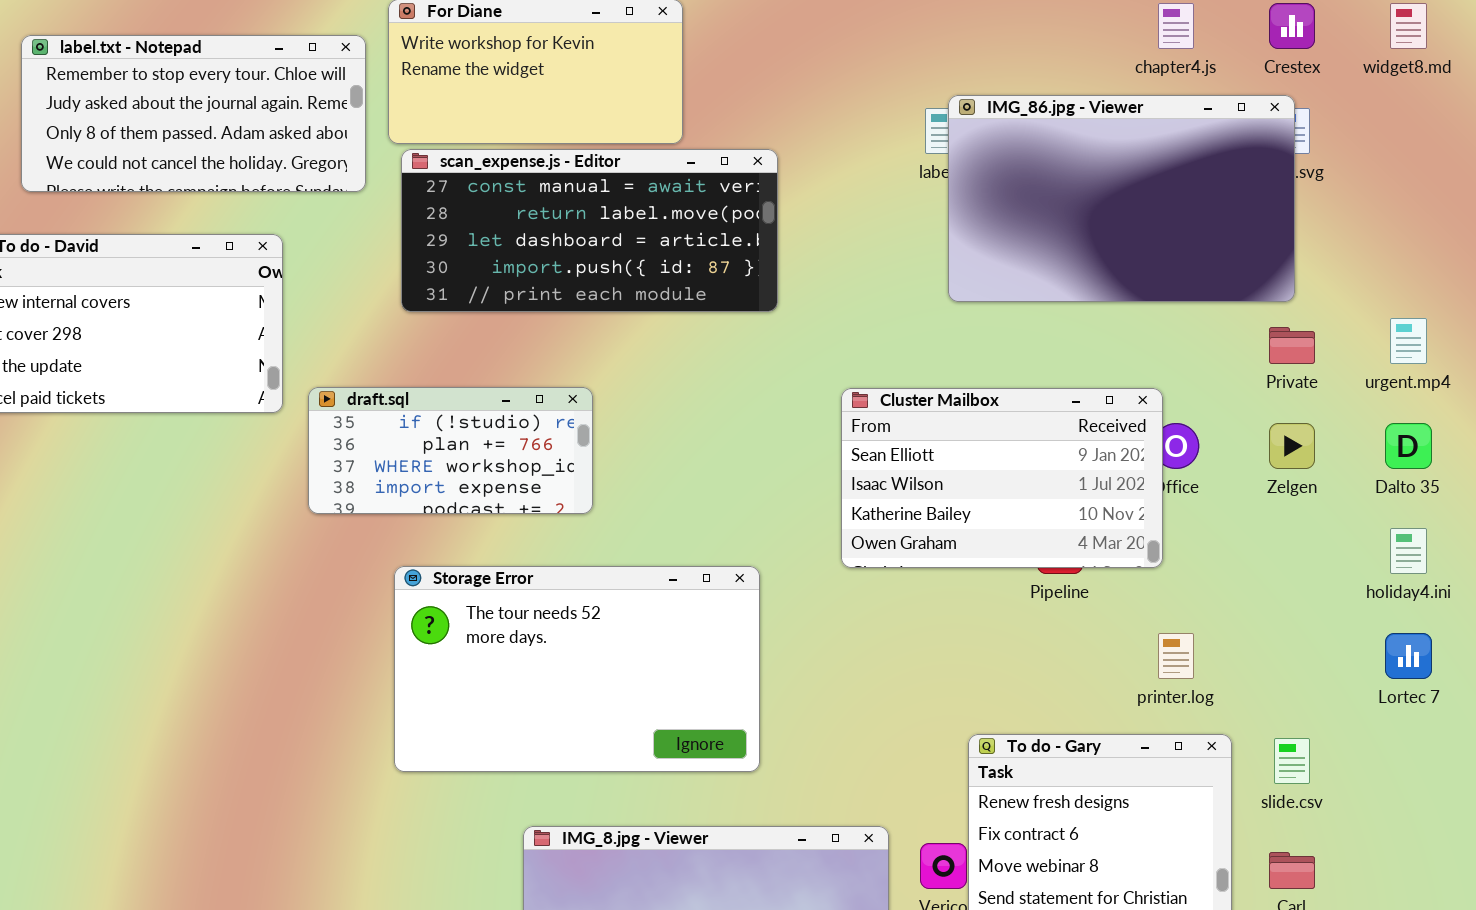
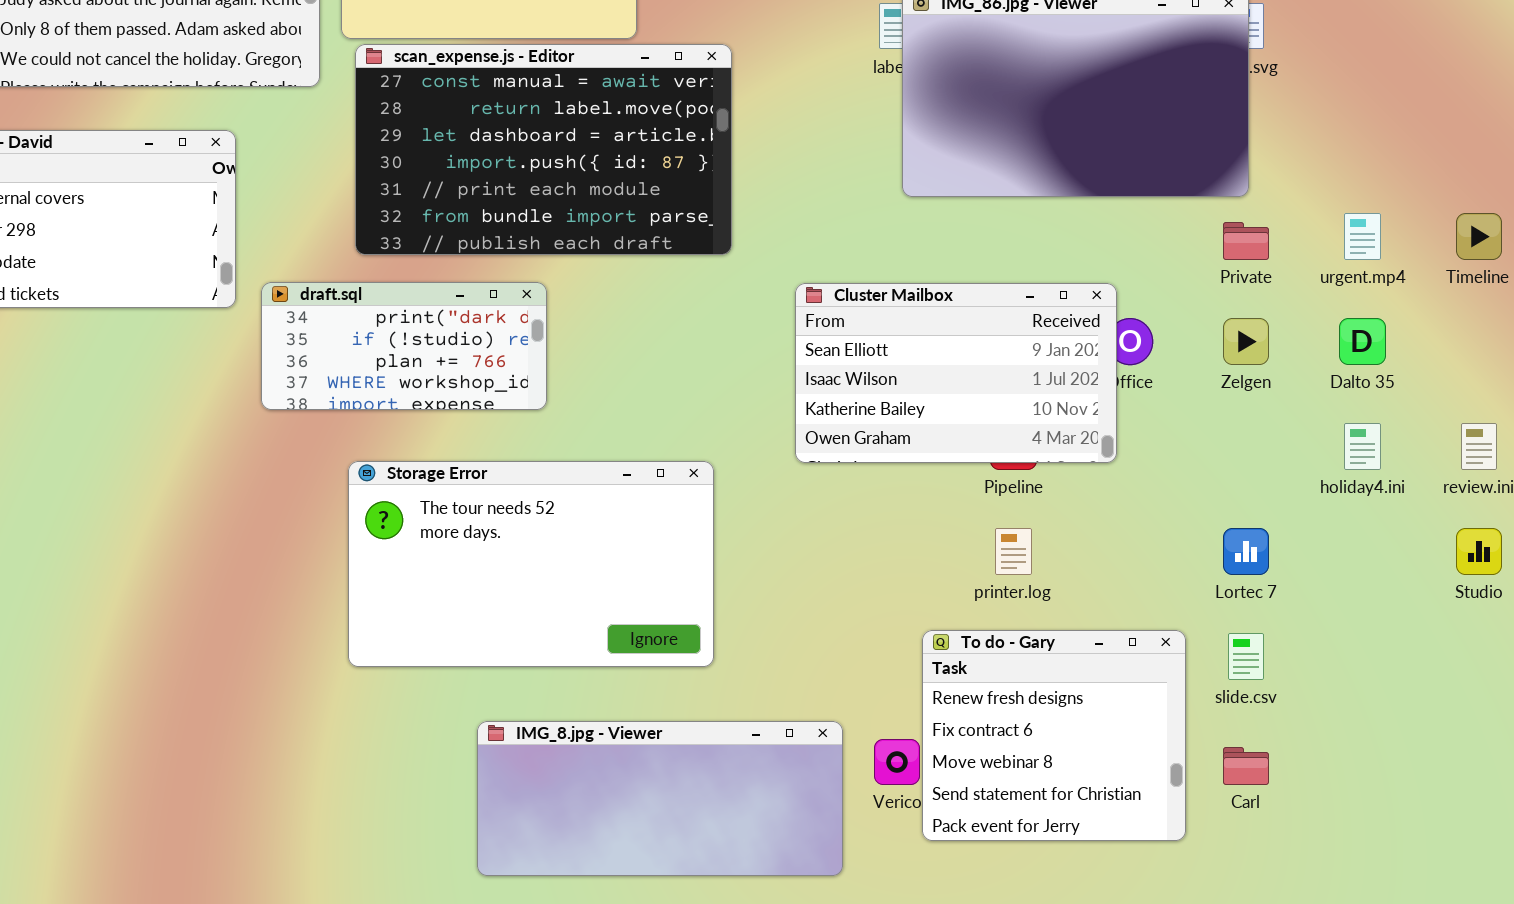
scan_expense.js - Editor: [401,149,778,312] -> [355,44,732,255], resized
draft.sql: [308,387,593,514] -> [261,282,547,410], scrolled up 1 row
printer.log: [1158,633,1194,679] -> [995,528,1032,575], moved
Lortec 7: [1385,633,1432,679] -> [1223,528,1269,575], moved

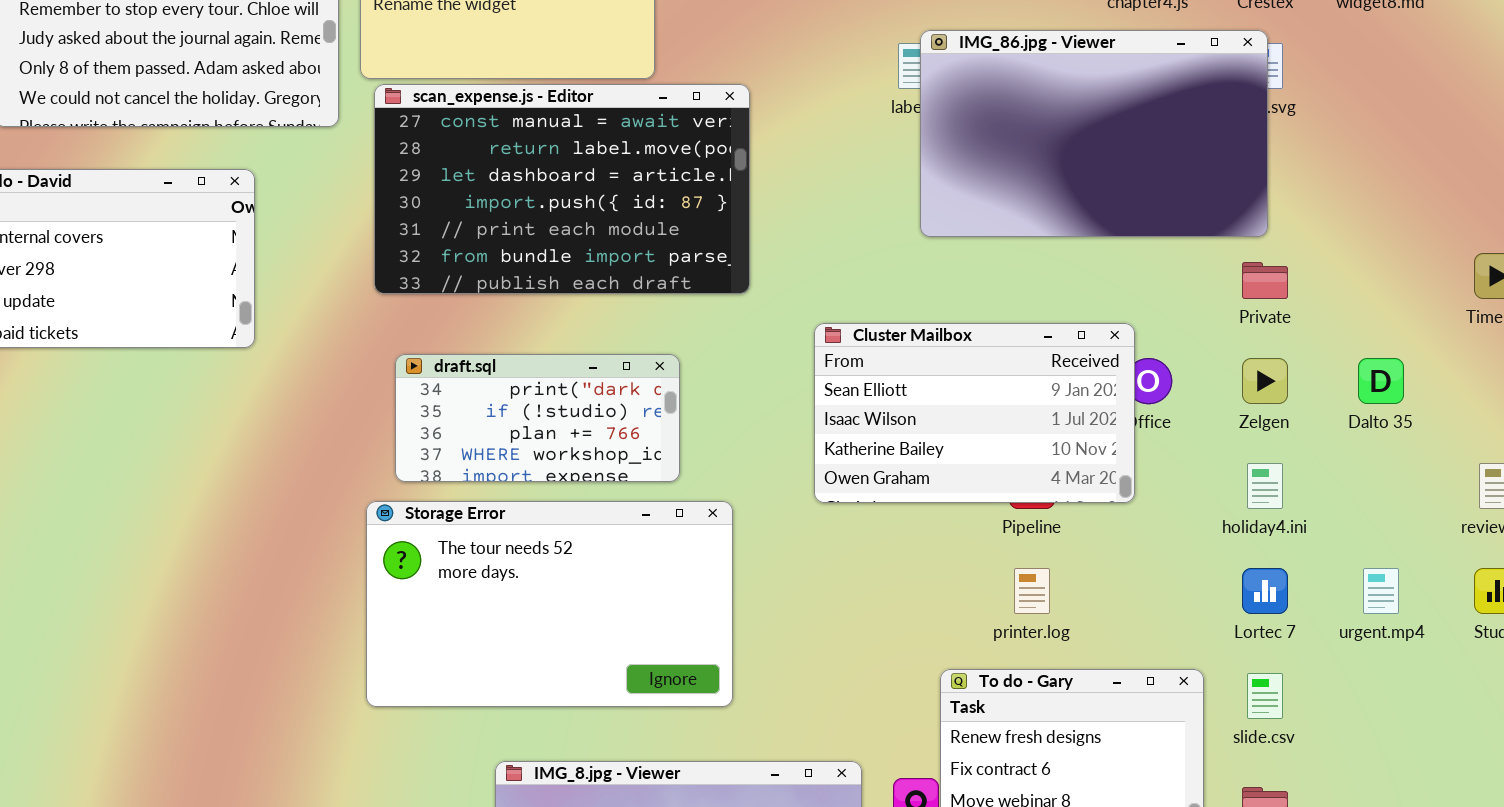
urgent.mp4: [1344,213,1381,260] -> [1363,568,1399,614], moved
draft.sql: [261,282,547,410] -> [395,354,680,482], moved
holiday4.ini: [1344,423,1381,470] -> [1247,463,1283,509], moved

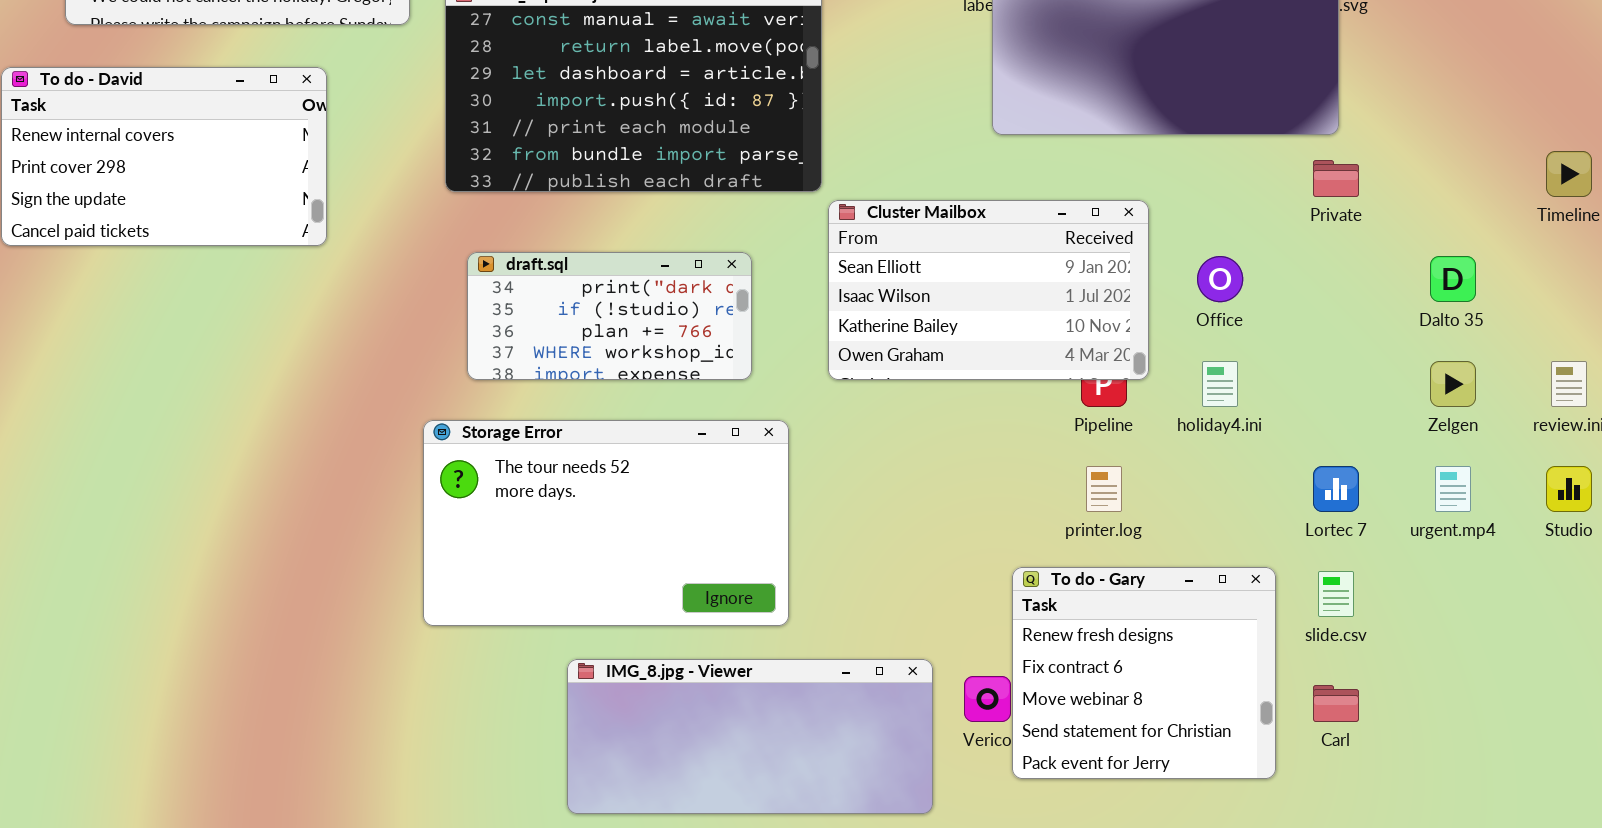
Cluster Mailbox: [814,323,1135,503] -> [828,200,1149,380], moved
Zelgen: [1242,358,1288,404] -> [1430,361,1476,407], moved
holiday4.ini: [1247,463,1283,509] -> [1202,361,1238,407], moved
Storage Error: [366,501,733,707] -> [423,420,789,626], moved

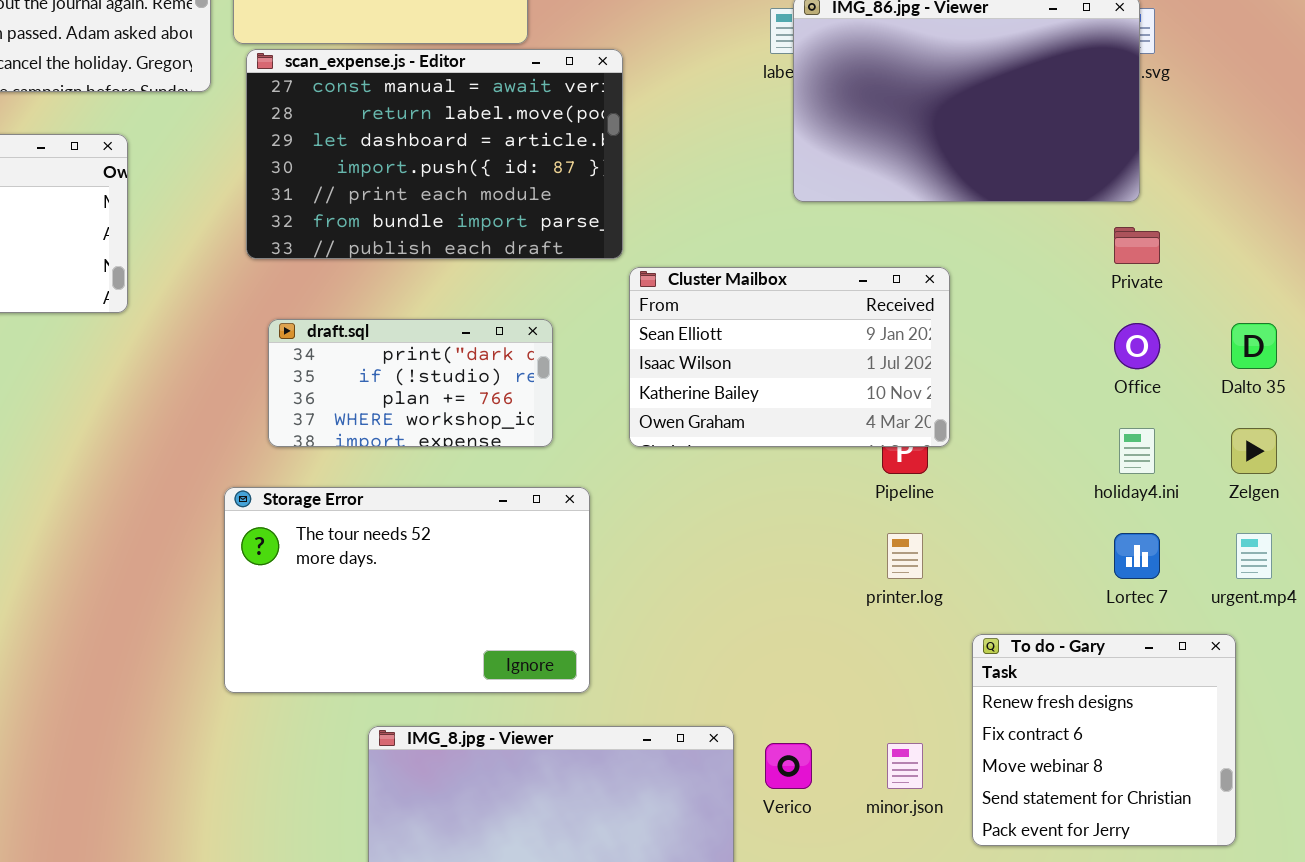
Office: [1197,256,1243,302] -> [1114,323,1160,369], moved
holiday4.ini: [1202,361,1238,407] -> [1119,428,1155,474], moved
To do - Gary: [1012,567,1276,779] -> [972,634,1236,846], moved

